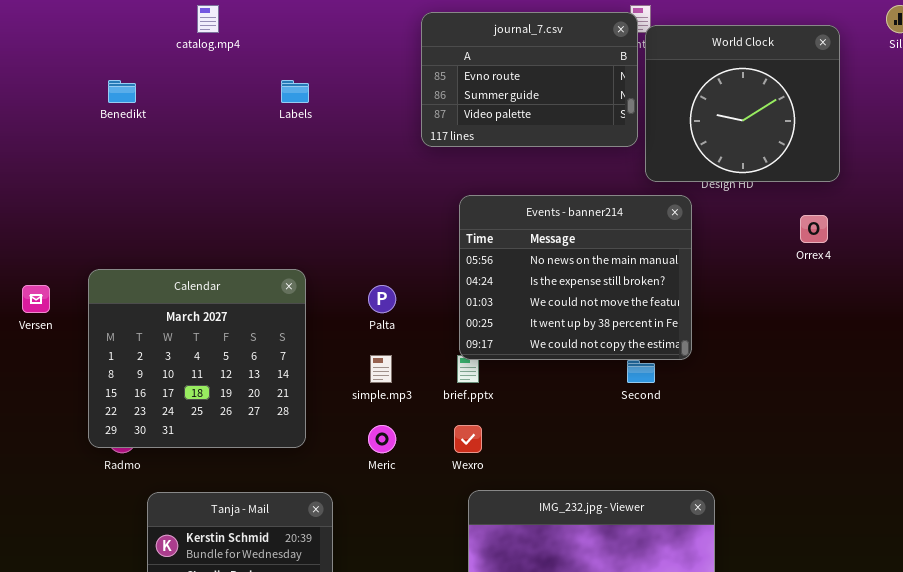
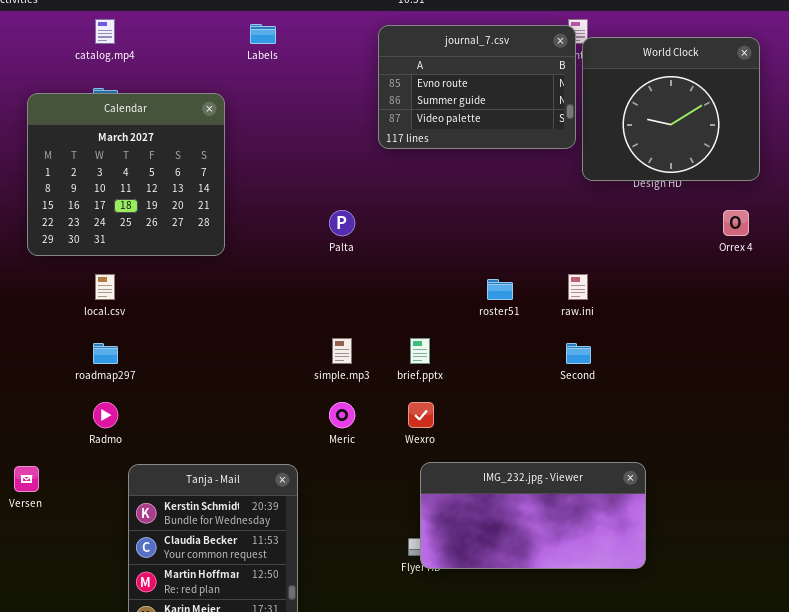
catalog.mp4: [197,5,219,33] -> [95,19,115,44], moved
Labels: [281,80,309,103] -> [250,24,276,44], moved
Events - banner214: [459,195,692,360] -> none, closed
Calendar: [88,269,306,448] -> [27,93,225,256], moved
Versen: [22,285,50,313] -> [14,466,39,492], moved
Palta: [368,285,396,313] -> [329,210,355,236], moved

